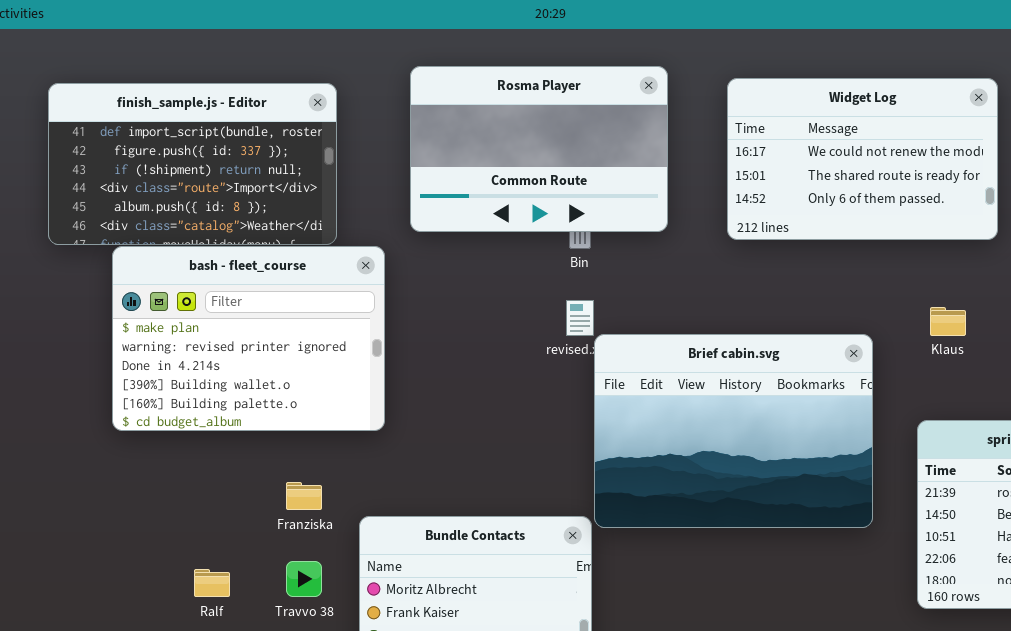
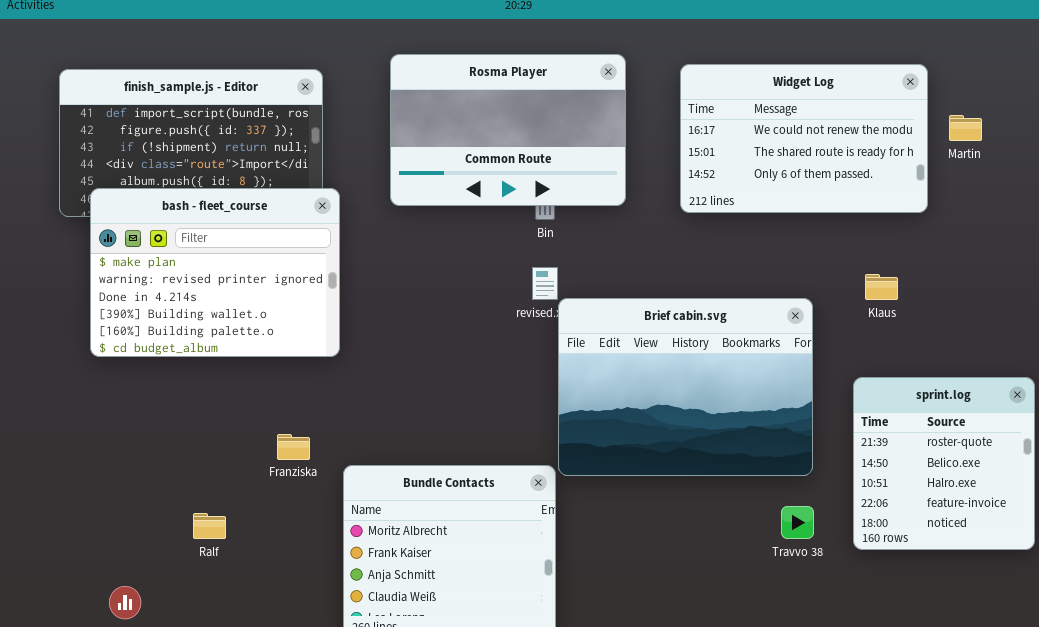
bash - fleet_course: [112,246,385,431] -> [90,188,340,357], moved
Travvo 38: [286,561,322,597] -> [781,506,814,539], moved

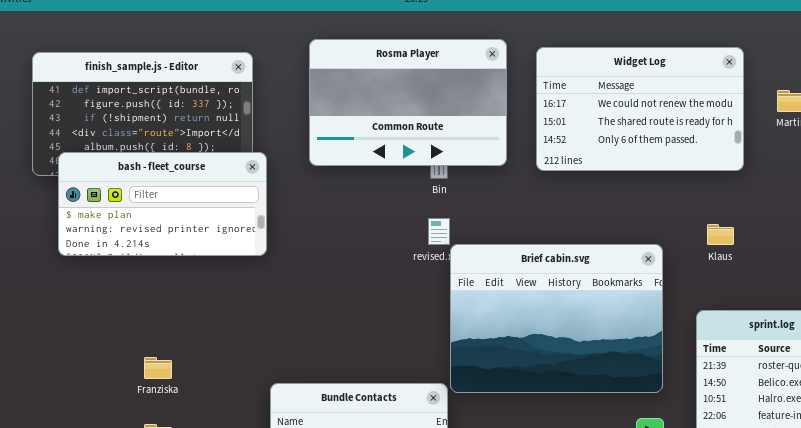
Widget Log: [680,64,928,213] -> [536,47,744,171], moved
bash - fleet_course: [90,188,340,357] -> [58,152,267,256], resized
Franziska: [277,434,310,460] -> [144,357,172,379], moved

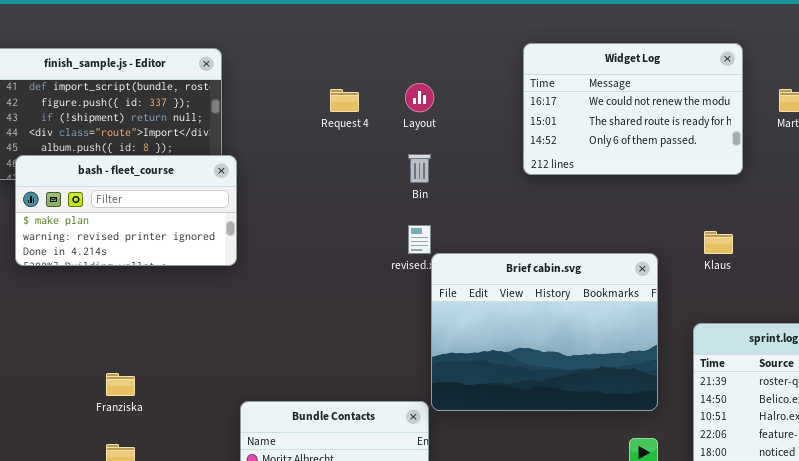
Rosma Player: [309,39,507,166] -> none, closed

